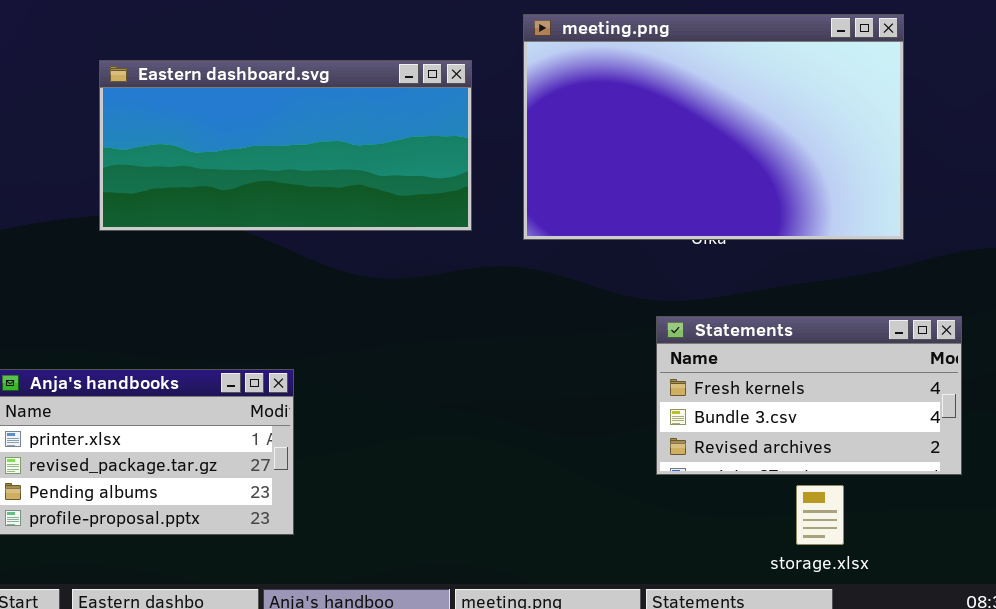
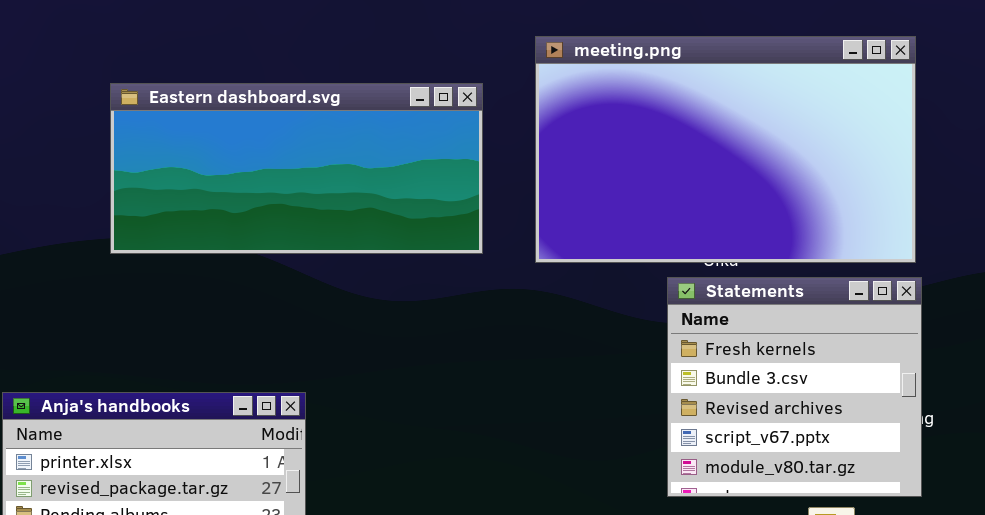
Statements: [656,316,962,475] -> [667,277,922,497], resized

